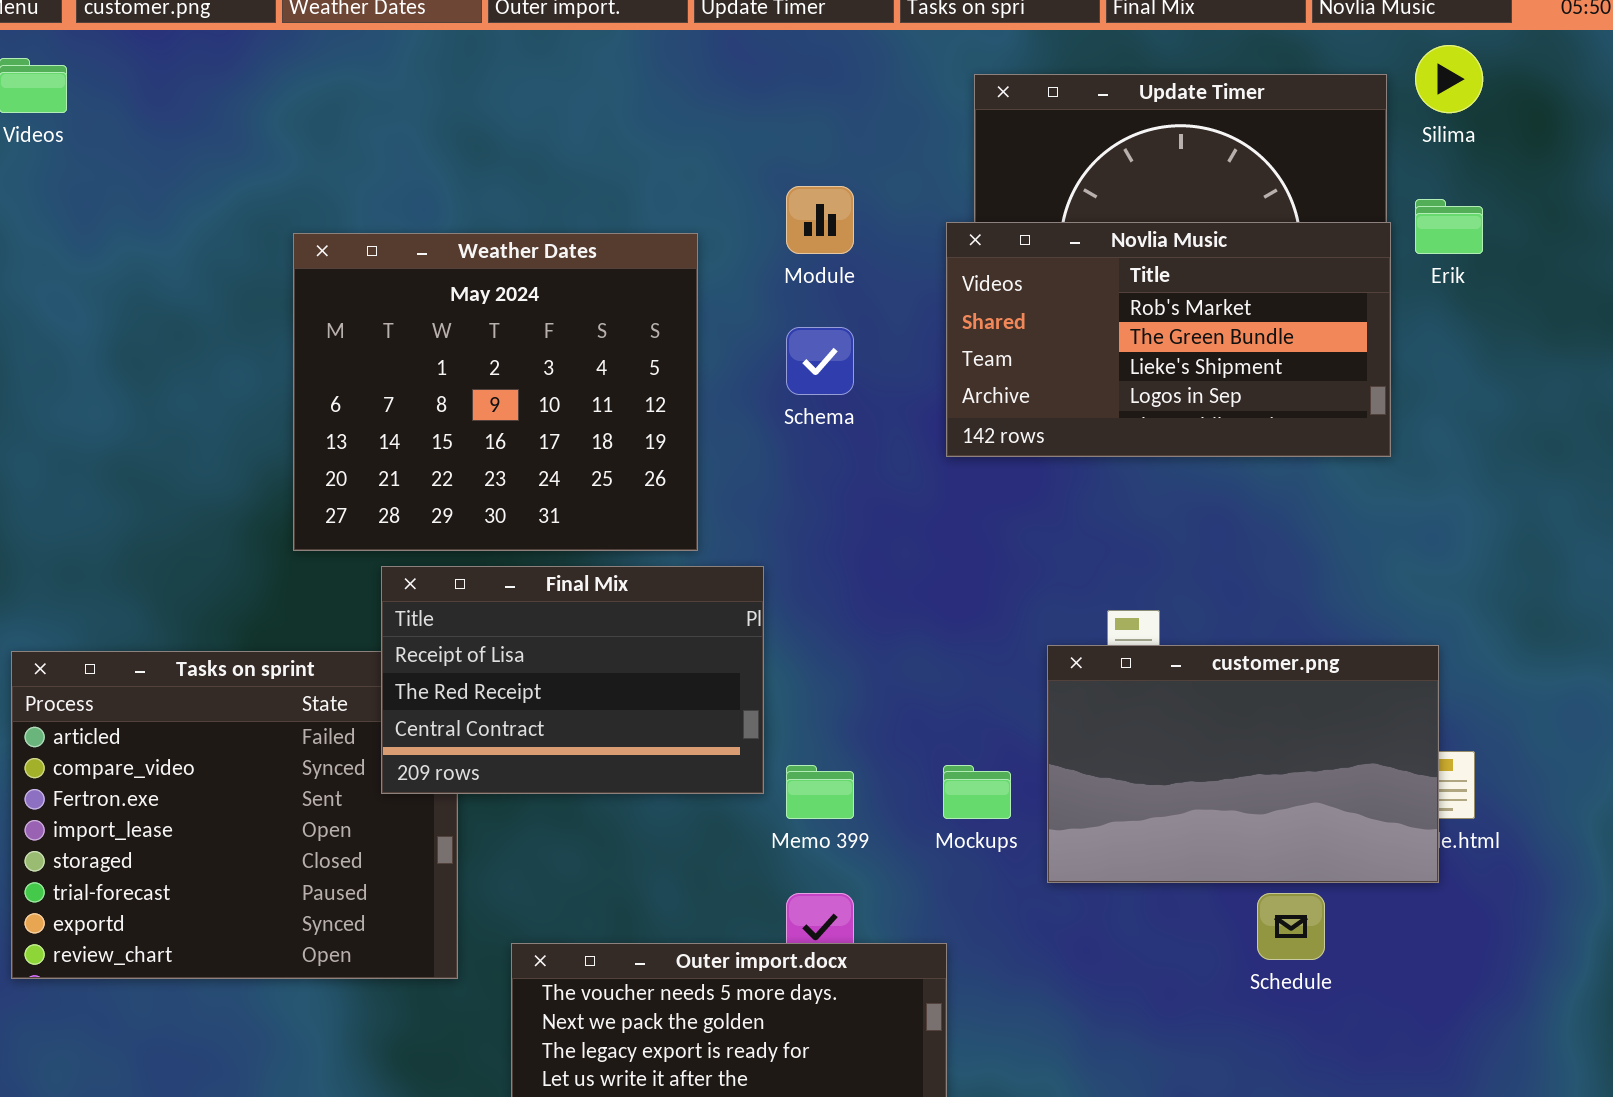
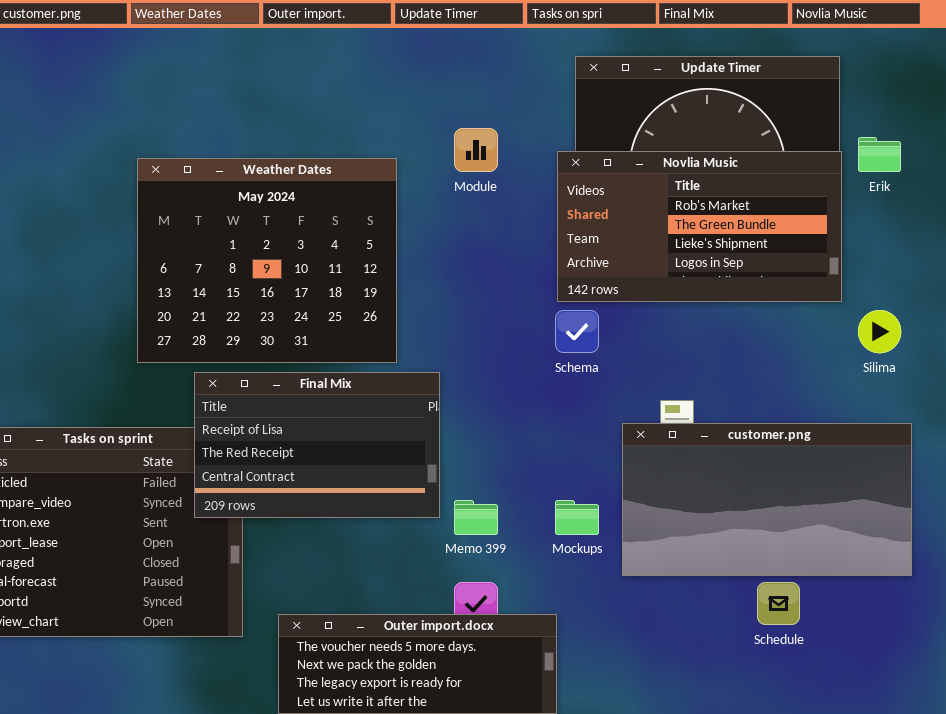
Silima: [1415,45,1483,113] -> [858,310,901,353], moved
Schema: [786,327,854,395] -> [555,310,599,353], moved
customer.png: [1047,645,1439,883] -> [622,423,912,576], resized

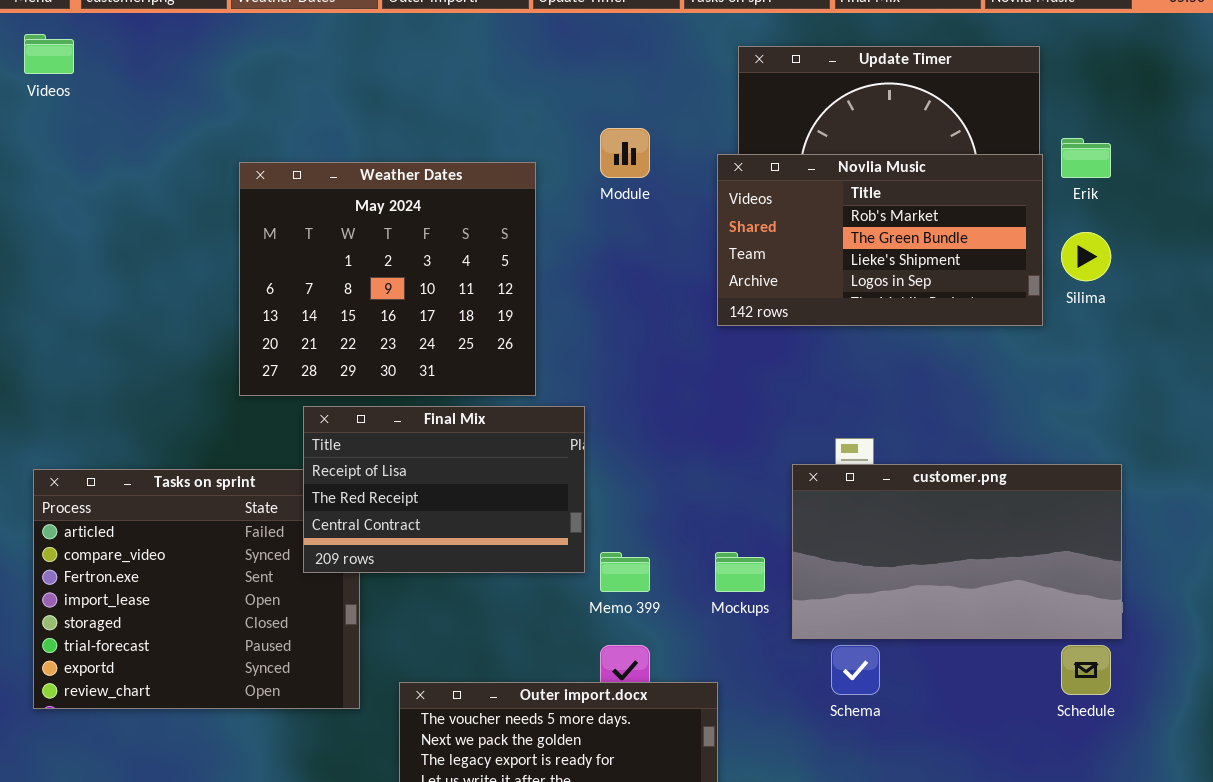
Schema: [555,310,599,353] -> [831,645,880,695], moved
Silima: [858,310,901,353] -> [1061,232,1111,281], moved
Schedule: [757,582,800,625] -> [1061,645,1111,695], moved

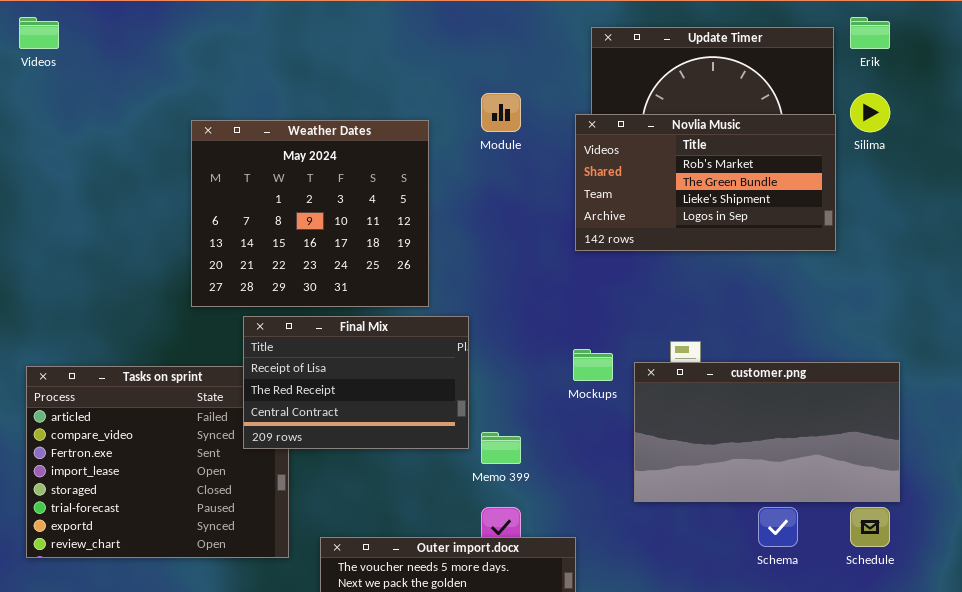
Erik: [1061,138,1111,178] -> [850,17,890,49], moved
Silima: [1061,232,1111,281] -> [850,93,890,132], moved
Mockups: [715,552,765,592] -> [573,349,613,381], moved
Schema: [831,645,880,695] -> [758,507,798,547], moved

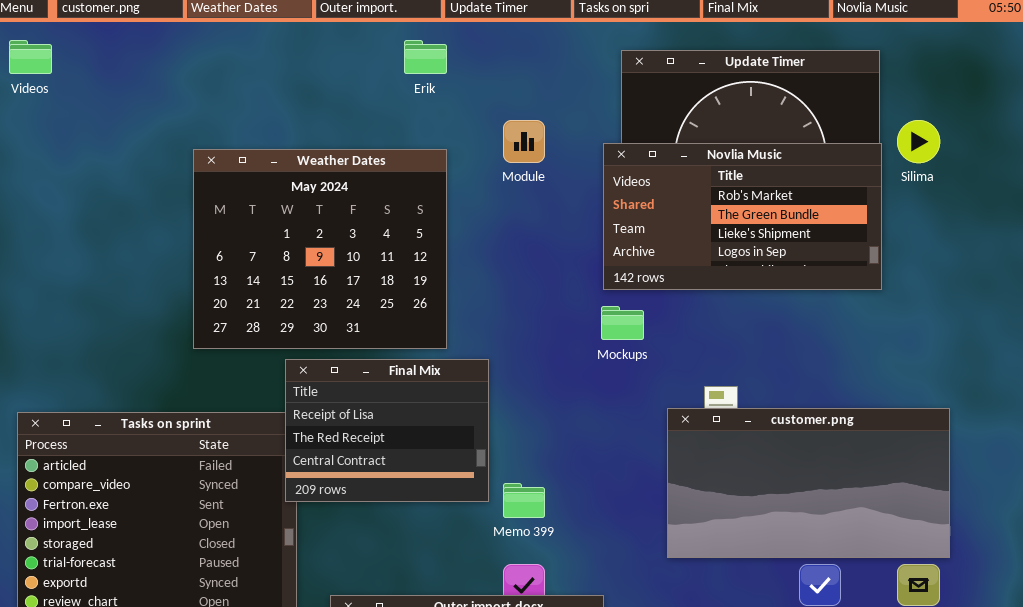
Erik: [850,17,890,49] -> [404,40,447,74], moved
Final Mix: [243,316,469,449] -> [285,359,489,502], resized
Mockups: [573,349,613,381] -> [601,306,644,340], moved

